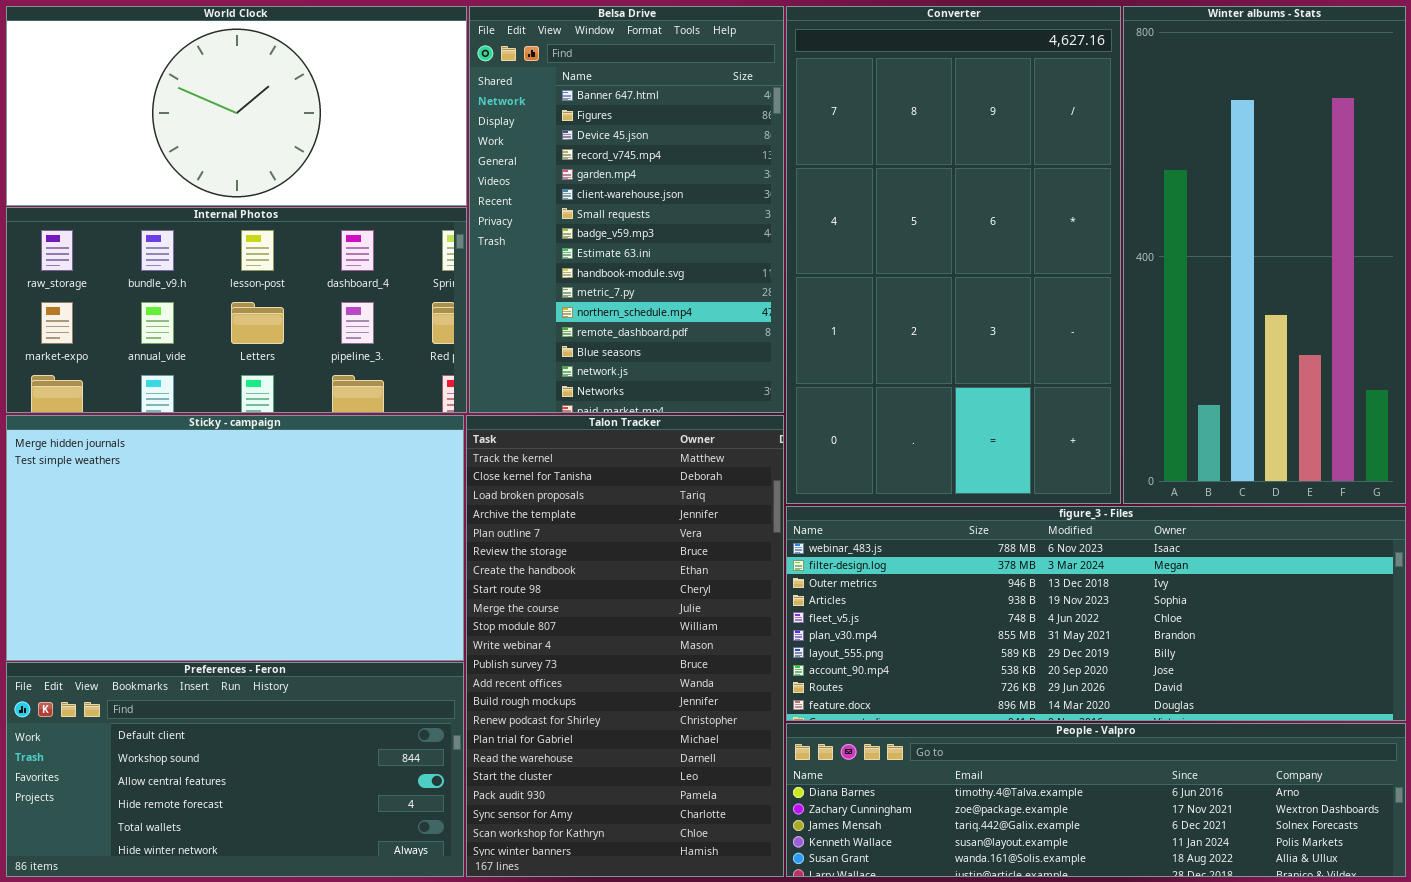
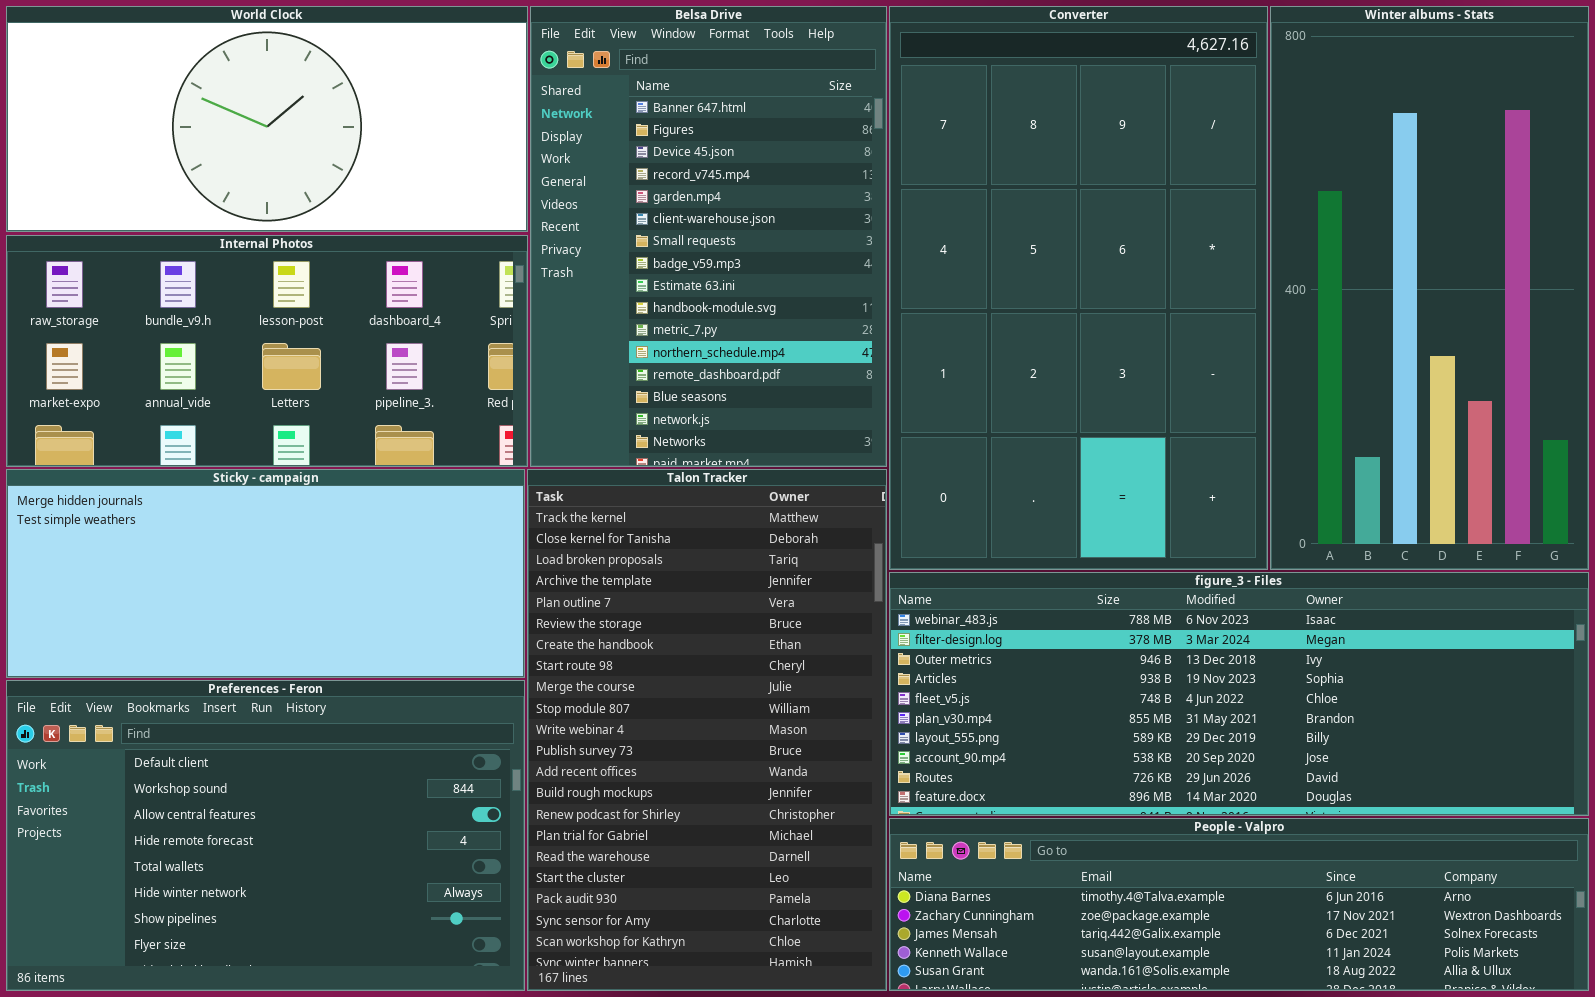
Sticky - campaign: [6,415,464,661] -> [6,469,525,678], resized
Preferences - Feron: [6,662,464,877] -> [6,680,525,991], resized

